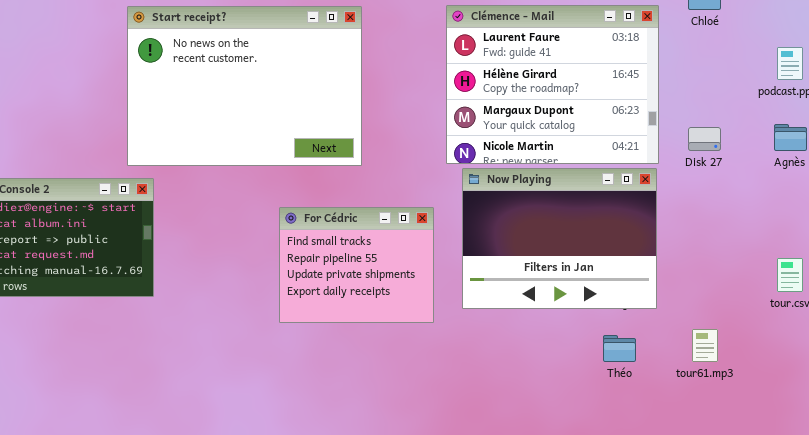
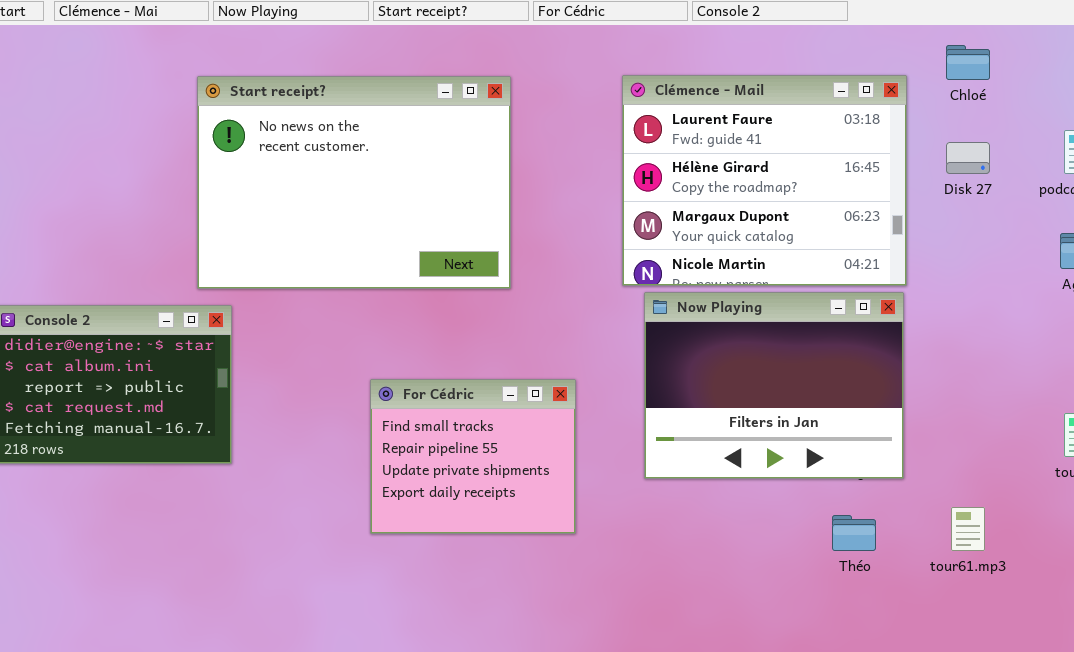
Disk 27: [688,127,721,151] -> [946,142,990,174], moved
For Cédric: [279,207,434,323] -> [370,379,576,534], moved

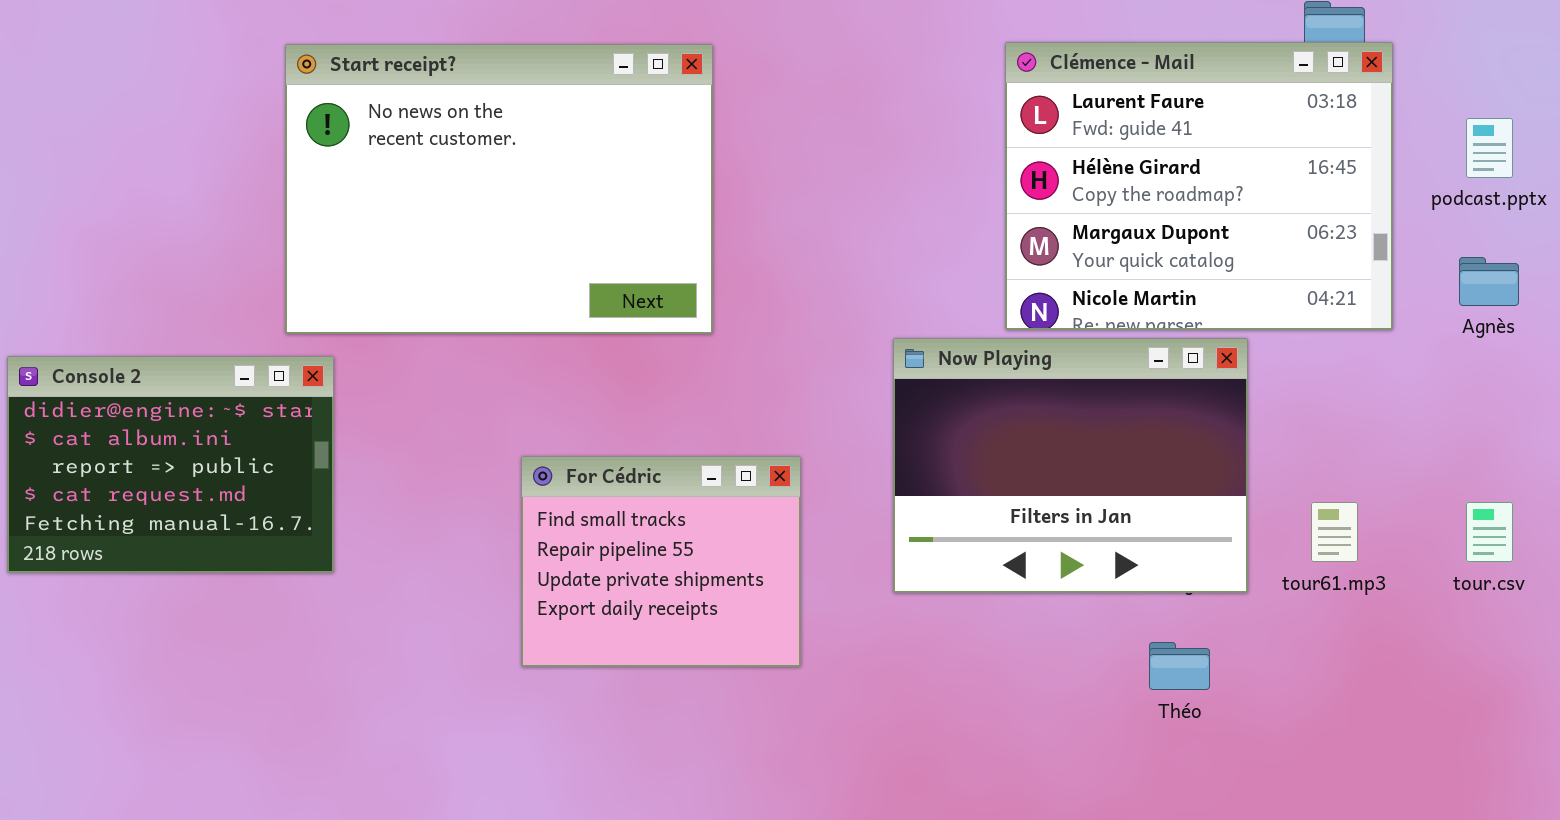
Clémence - Mail: [622,75,907,286] -> [1005,42,1393,330], moved
tour61.mp3: [951,507,985,551] -> [1311,502,1358,562], moved

